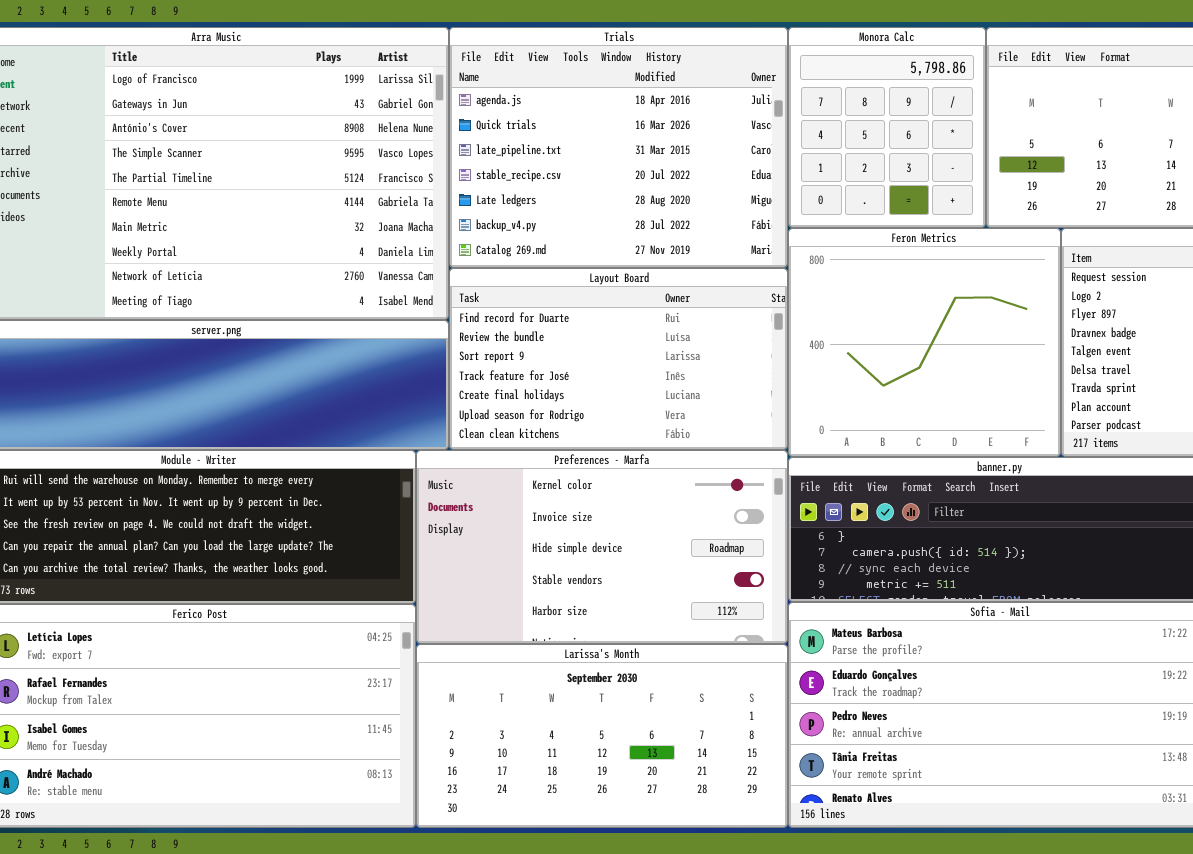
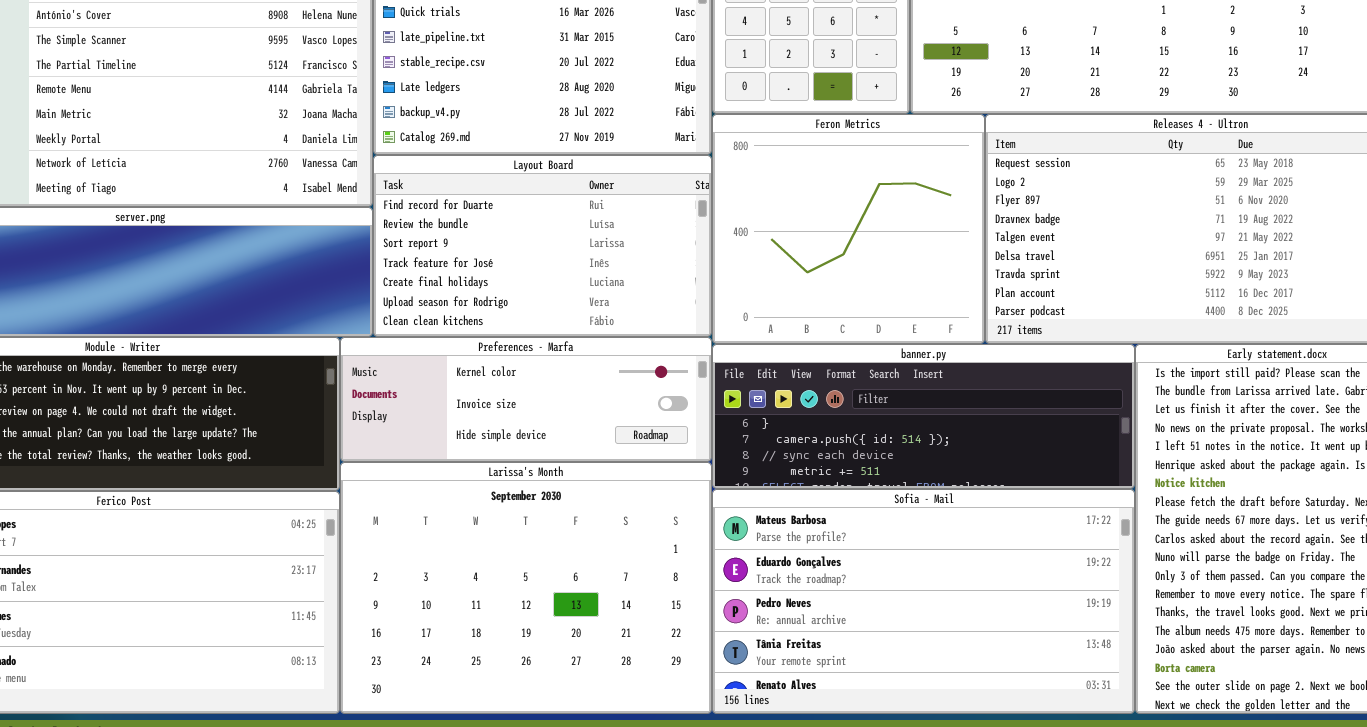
Preferences - Marfa: [416,450,788,644] -> [340,337,712,462], resized
Larissa's Month: [416,644,788,828] -> [340,462,712,714], resized

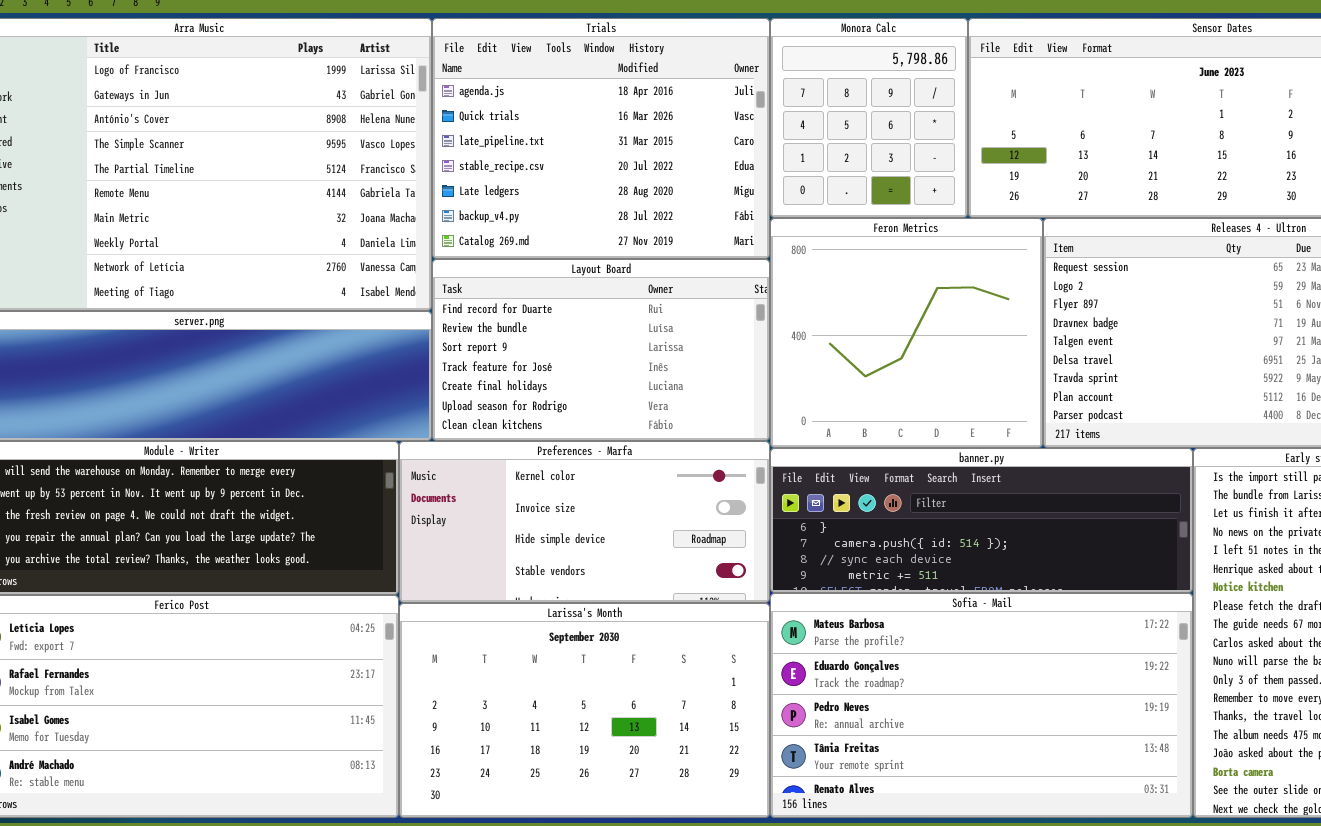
Preferences - Marfa: [340,337,712,462] -> [399,441,770,603], resized
Larissa's Month: [340,462,712,714] -> [399,603,770,818], resized

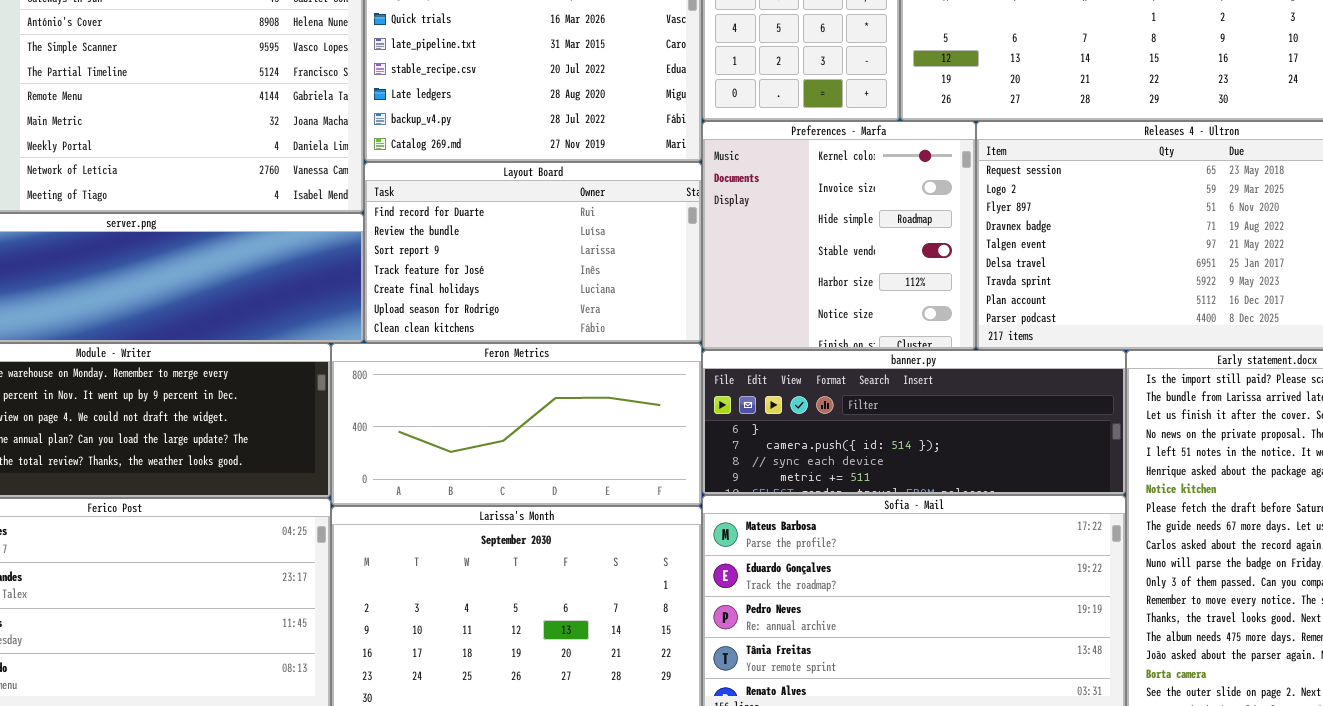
Feron Metrics: [770,218,1043,448] -> [331,343,702,506], moved, resized
Preferences - Marfa: [399,441,770,603] -> [702,121,976,350], moved, resized

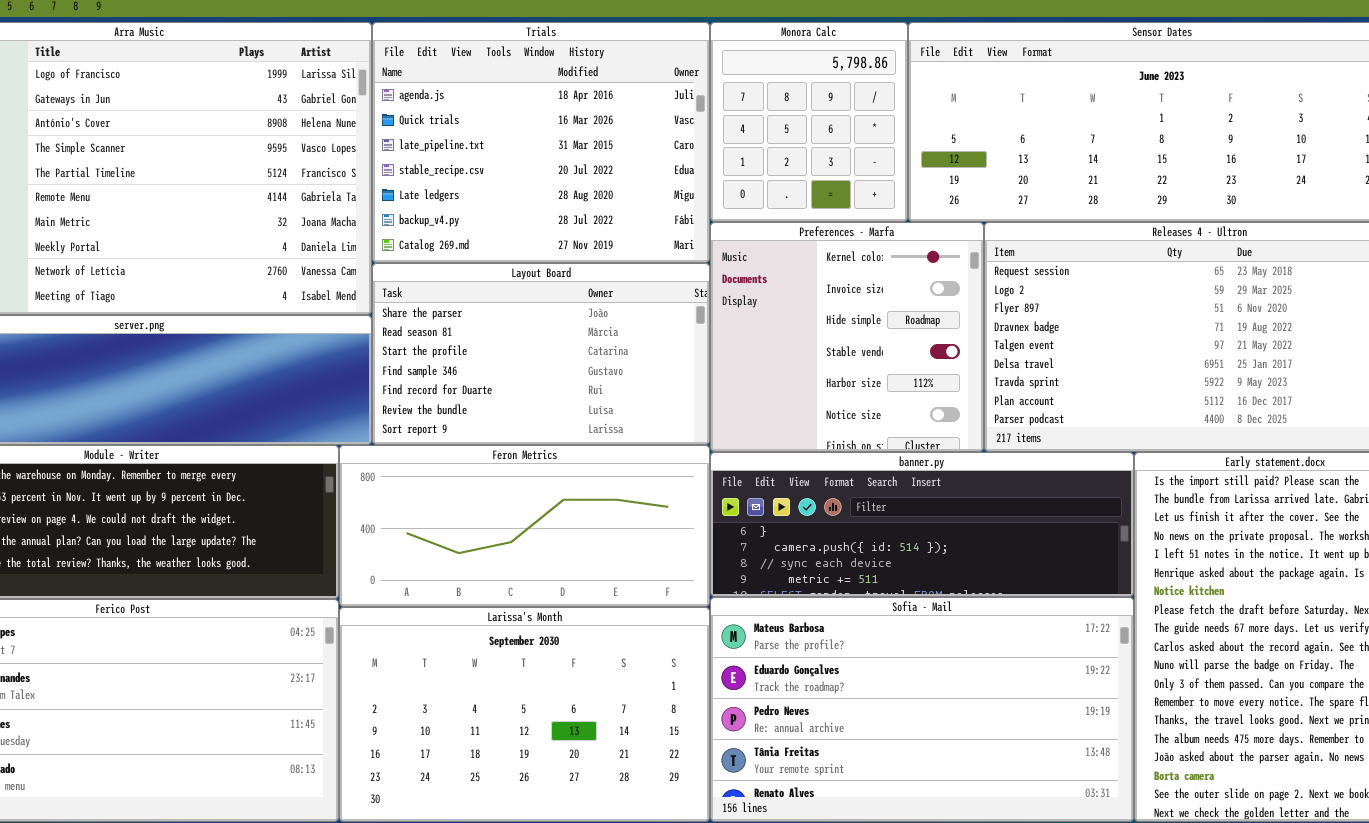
Layout Board: [364,162,702,343] -> [372,263,710,445], scrolled up 4 rows

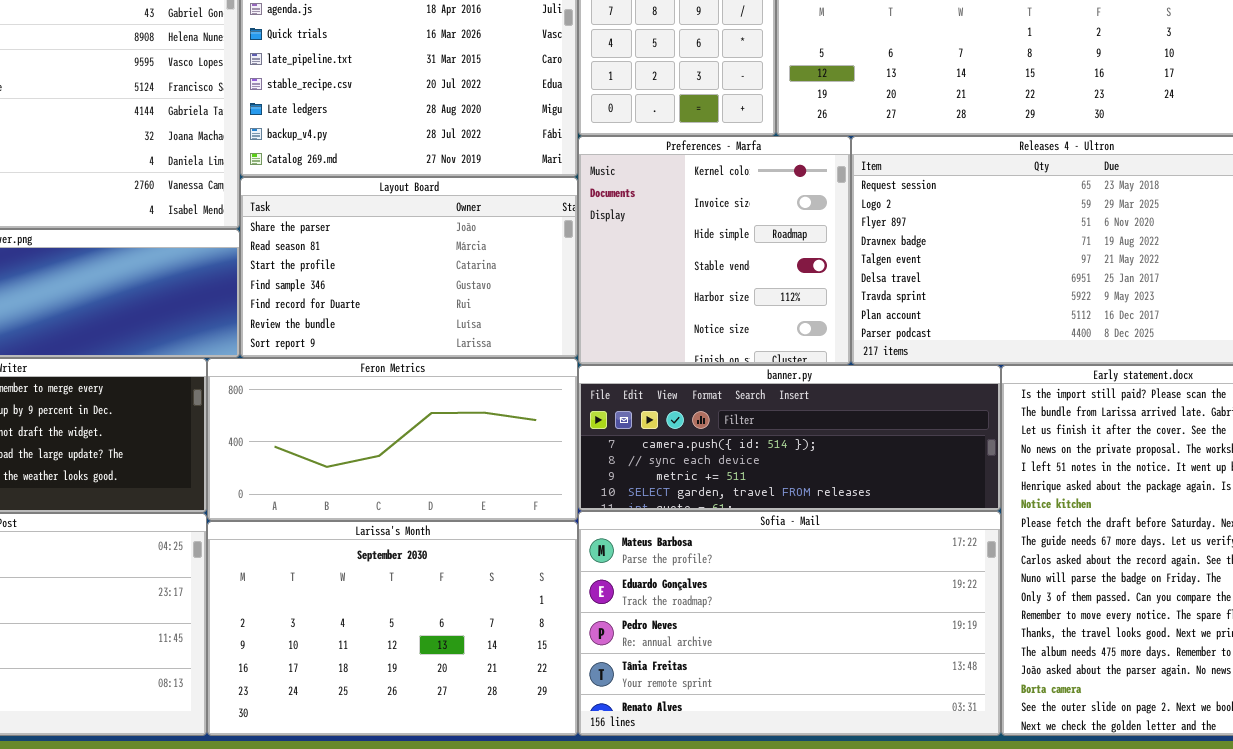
banner.py: [710,452,1134,597] -> [578,365,1001,511], scrolled down 1 row

